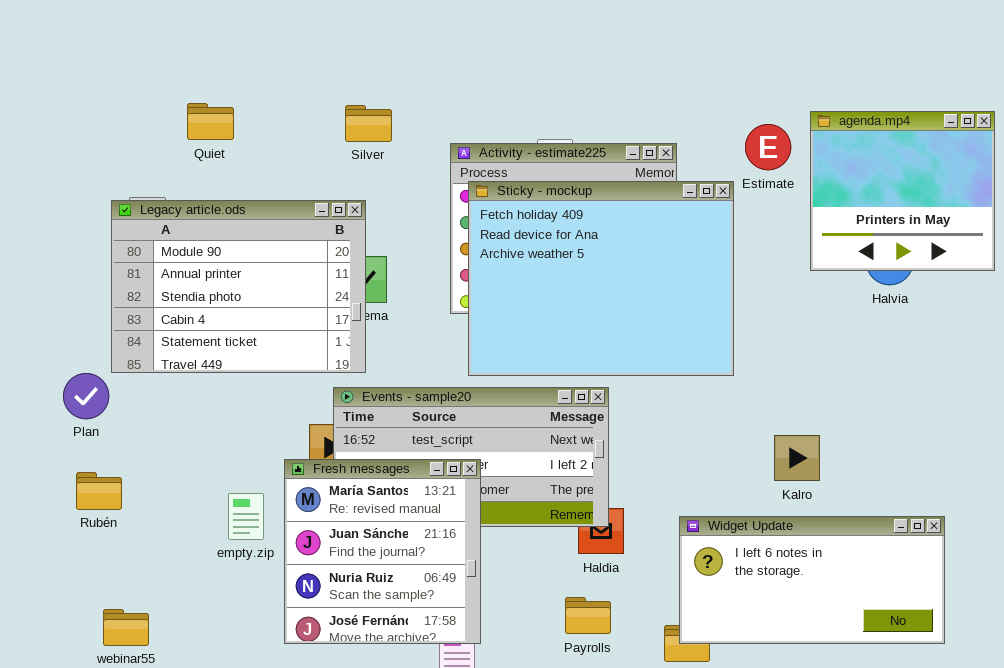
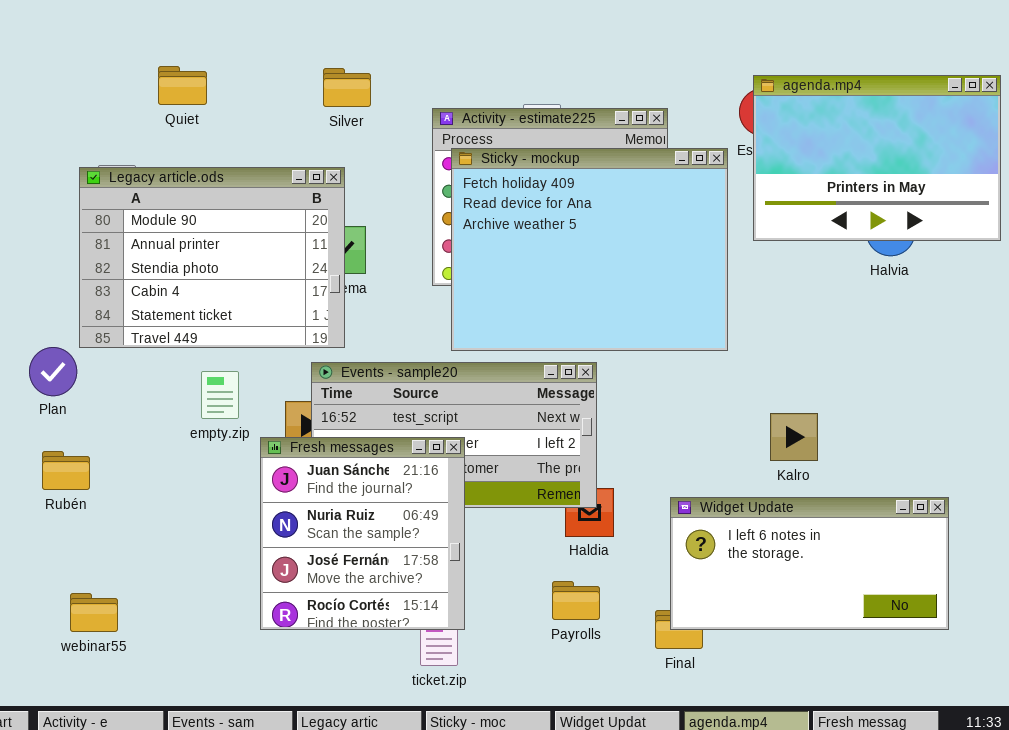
agenda.mp4: [810,111,995,271] -> [753,75,1001,241], resized
Fresh messages: [284,459,481,644] -> [260,437,465,630], scrolled down 1 row
empty.zip: [228,493,264,540] -> [201,371,239,419], moved

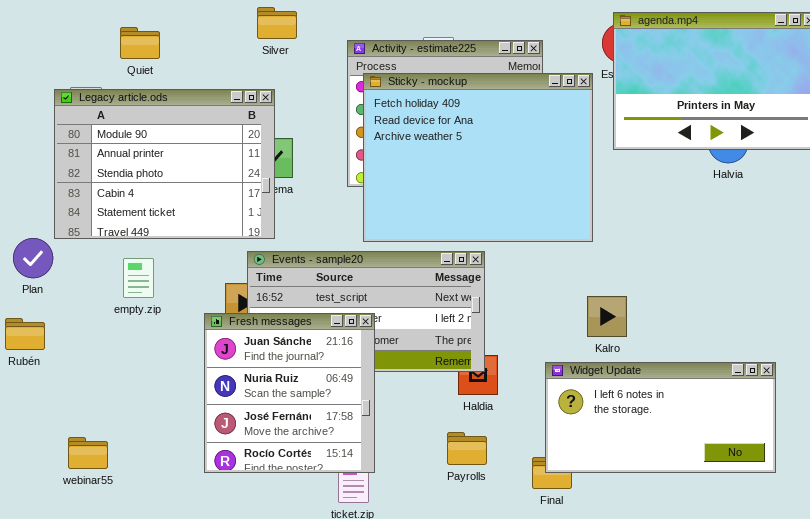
Quiet: [158,66,207,105] -> [120,27,160,59], moved
empty.zip: [201,371,239,419] -> [123,258,154,298], moved
Kalro: [770,413,818,461] -> [587,296,627,337], moved
Rubén: [42,451,90,490] -> [5,318,45,350], moved
webinar55: [70,593,118,632] -> [68,437,108,469], moved

